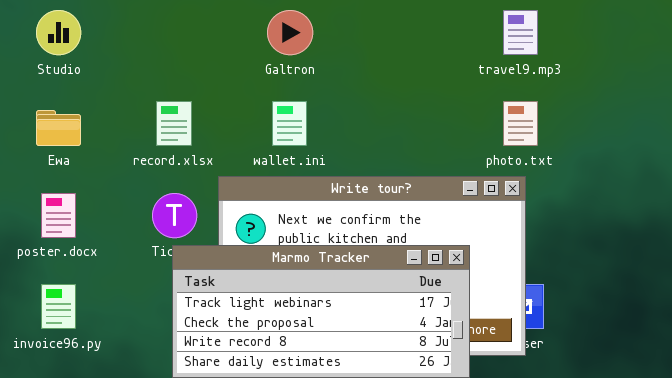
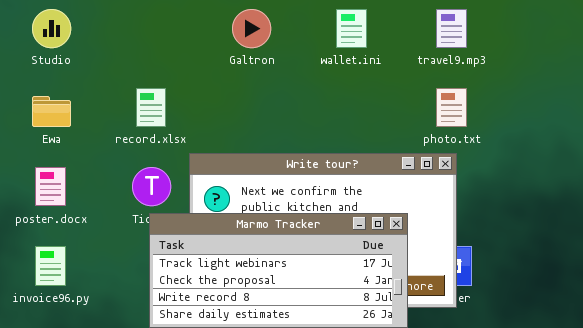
wallet.ini: [272,101,307,146] -> [336,9,367,48], moved

